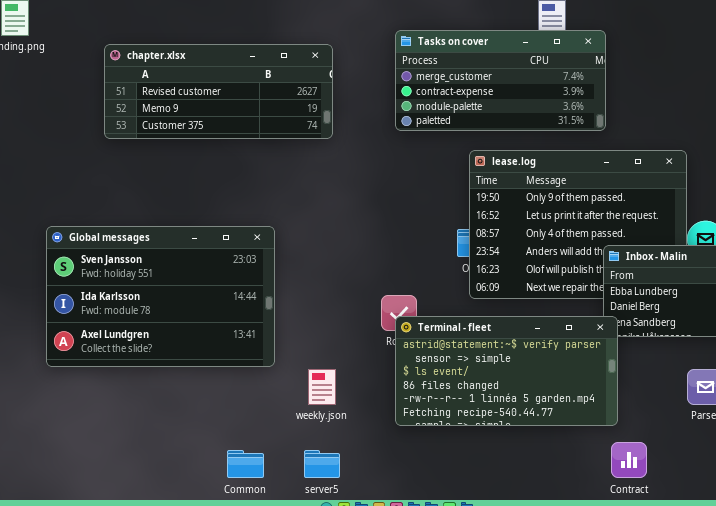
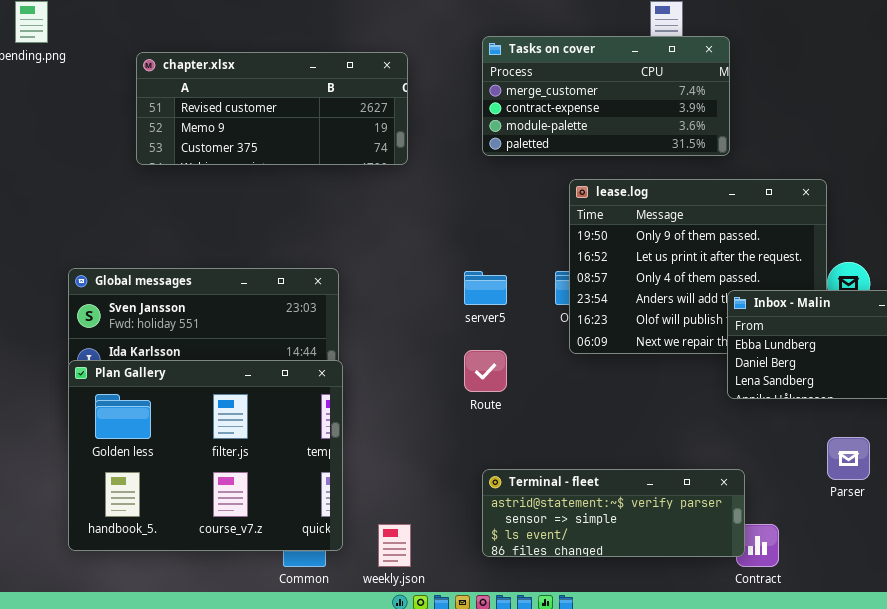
Plan Gallery: none -> [68,360,343,551], opened
Terminal - fleet: [395,316,618,426] -> [482,469,745,557], moved, resized
weekly.json: [308,369,336,405] -> [378,524,411,567], moved
server5: [304,450,340,478] -> [464,271,507,305], moved

